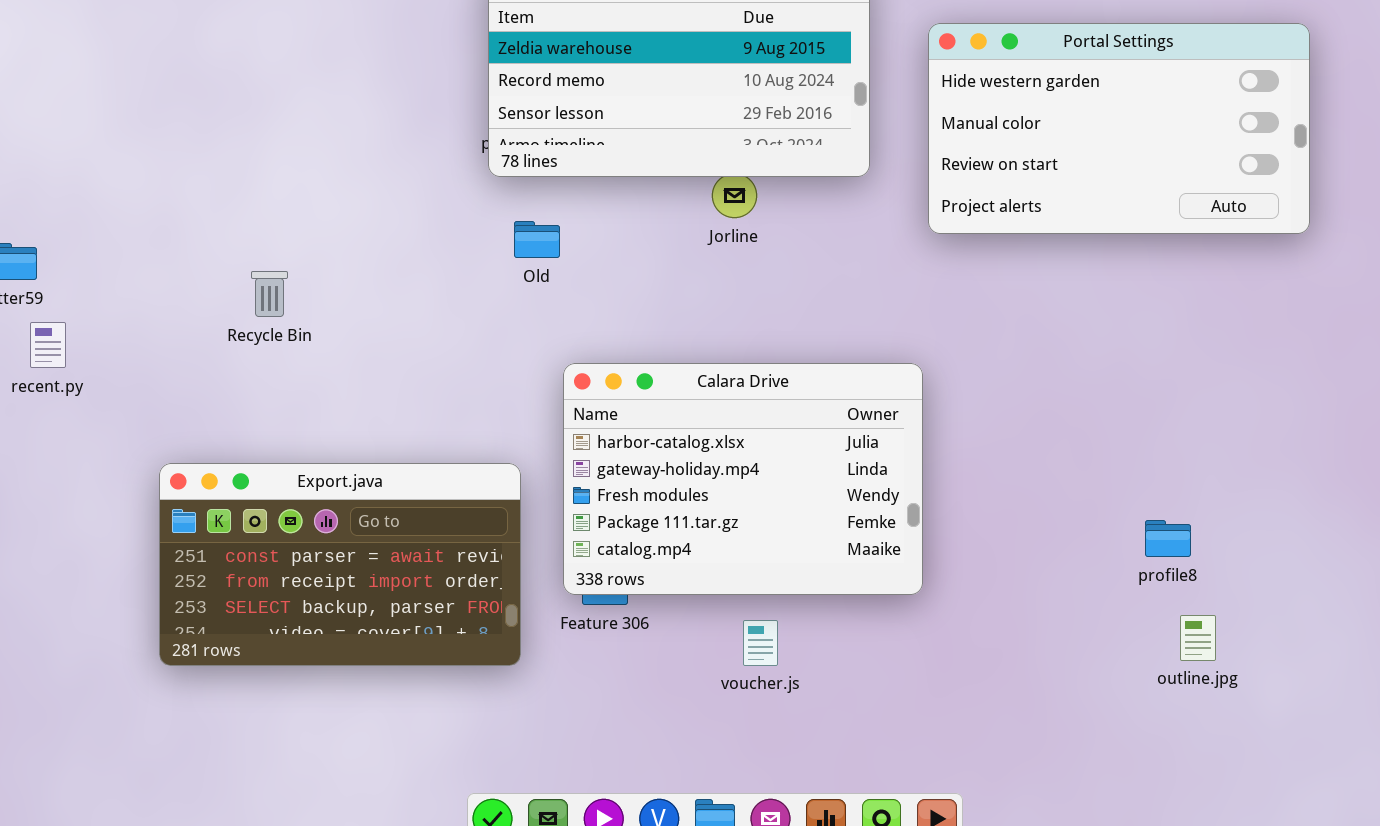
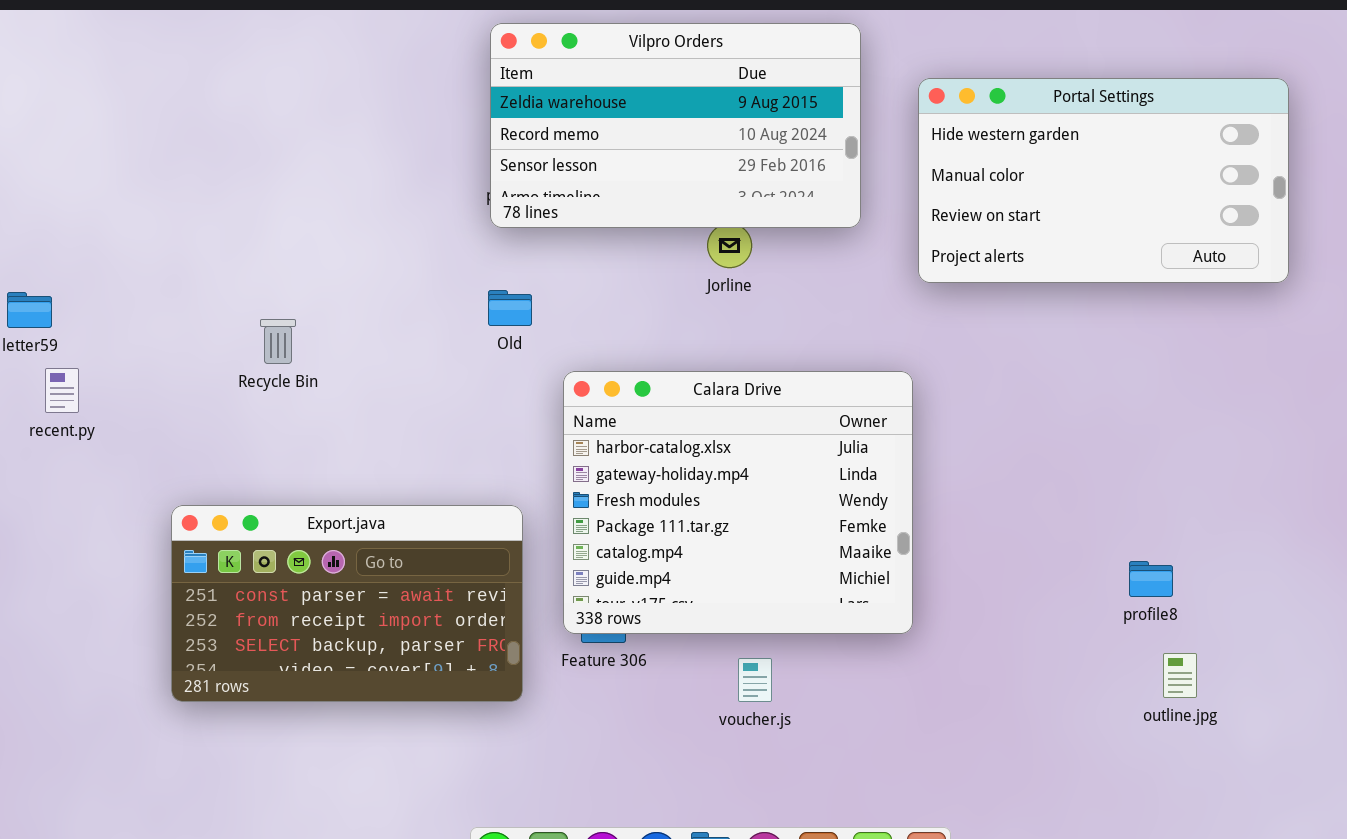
Old: [514,221,560,258] -> [488,290,532,326], moved
Calara Drive: [563,363,923,595] -> [563,371,913,634], resized

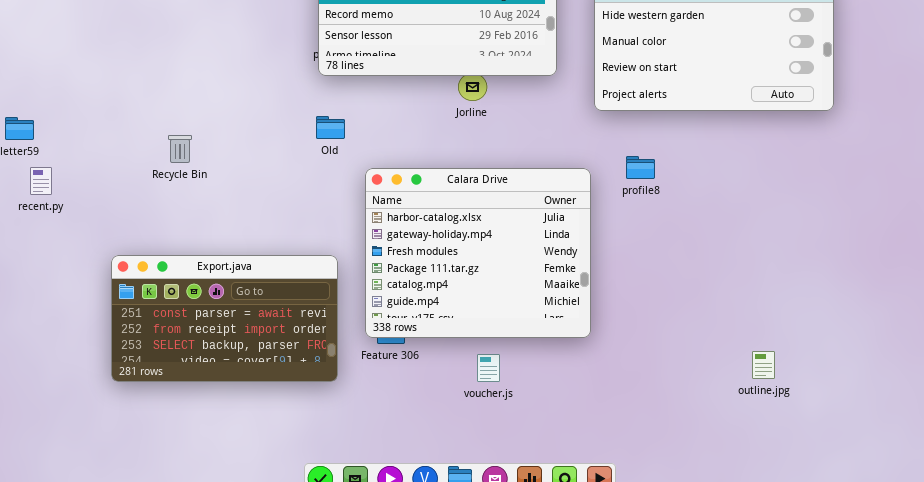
profile8: [1129,561,1173,597] -> [626,156,655,179], moved

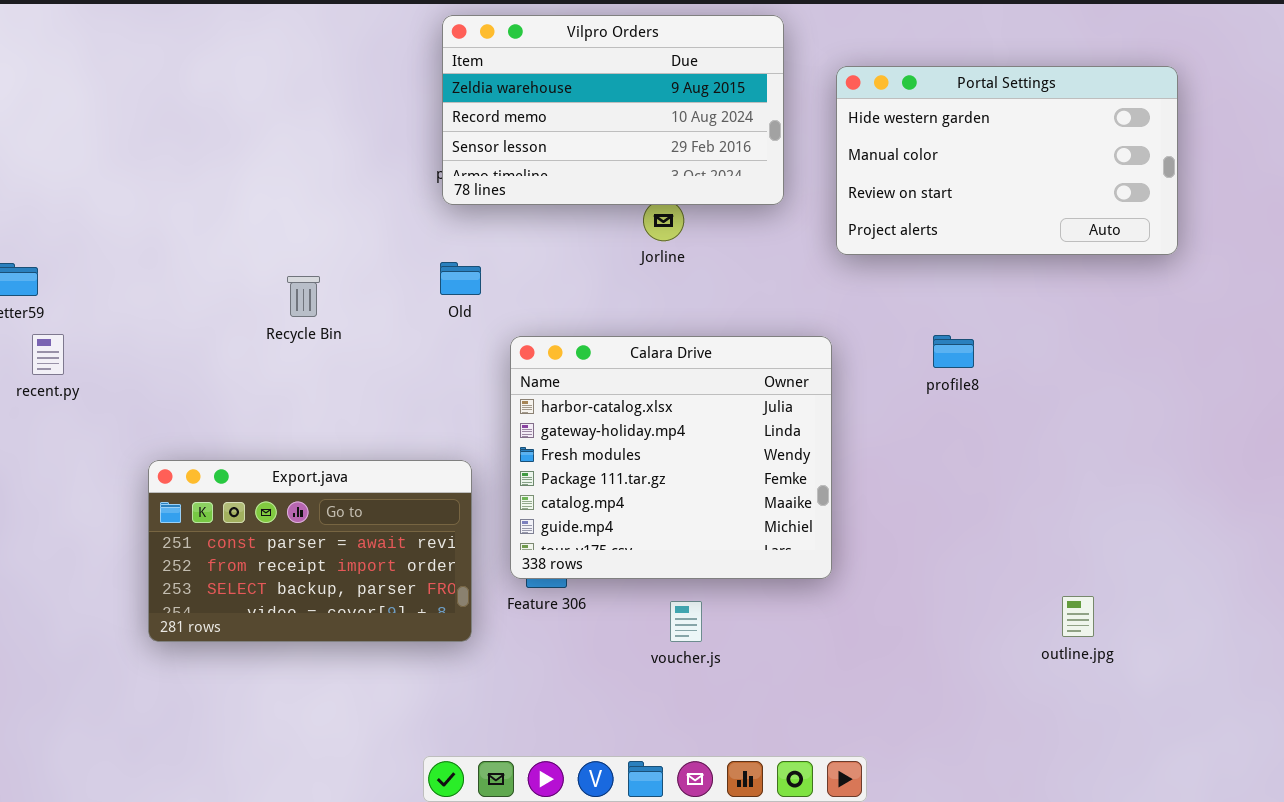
Recycle Bin: [168,135,192,163] -> [287,276,320,317], moved
profile8: [626,156,655,179] -> [933,335,974,368], moved

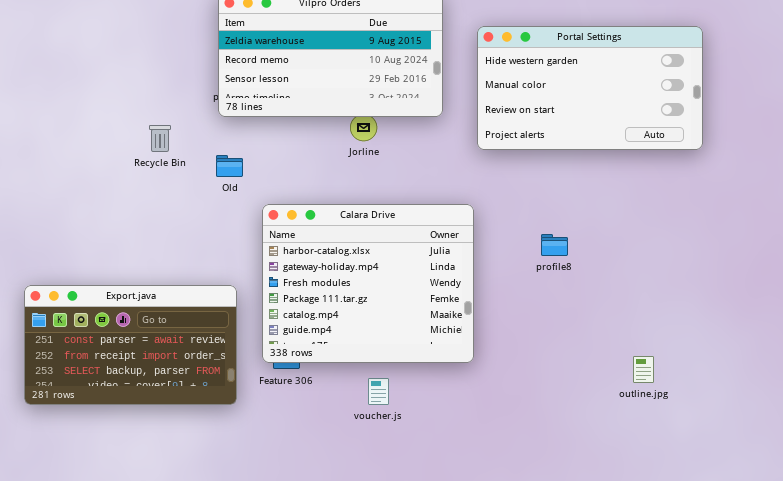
Recycle Bin: [287,276,320,317] -> [149,125,171,152], moved
profile8: [933,335,974,368] -> [541,234,568,256], moved
outline.jpg: [1062,596,1094,637] -> [633,356,654,383], moved

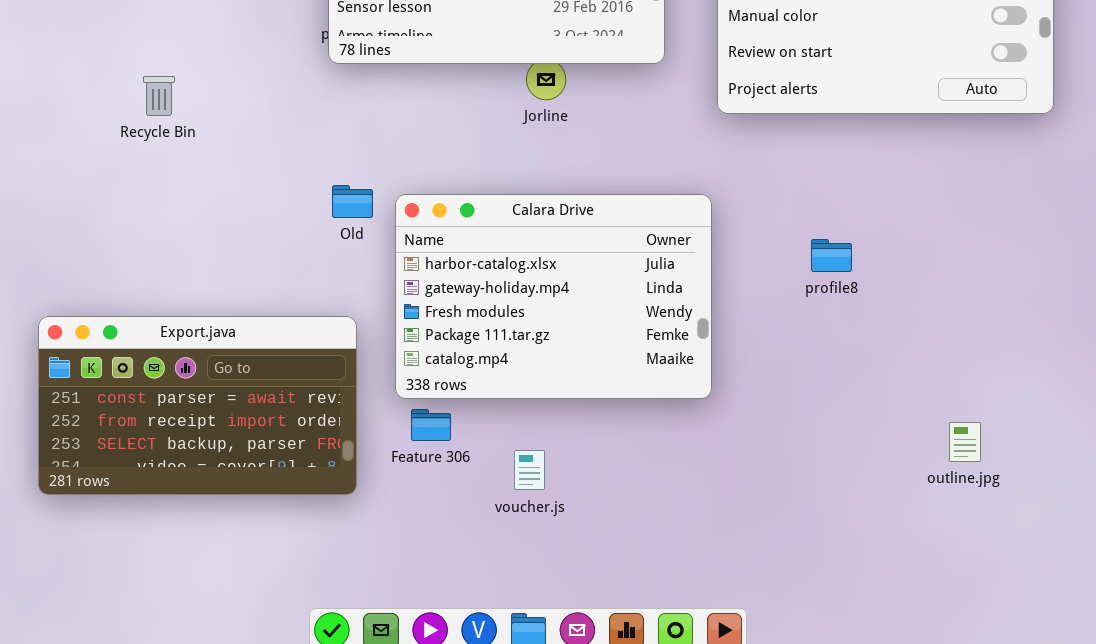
Recycle Bin: [149,125,171,152] -> [143,76,175,116], moved
Old: [216,155,243,177] -> [332,185,373,218], moved
Calara Drive: [262,204,474,363] -> [395,194,712,399], resized
voucher.js: [368,378,389,405] -> [514,450,545,490], moved

